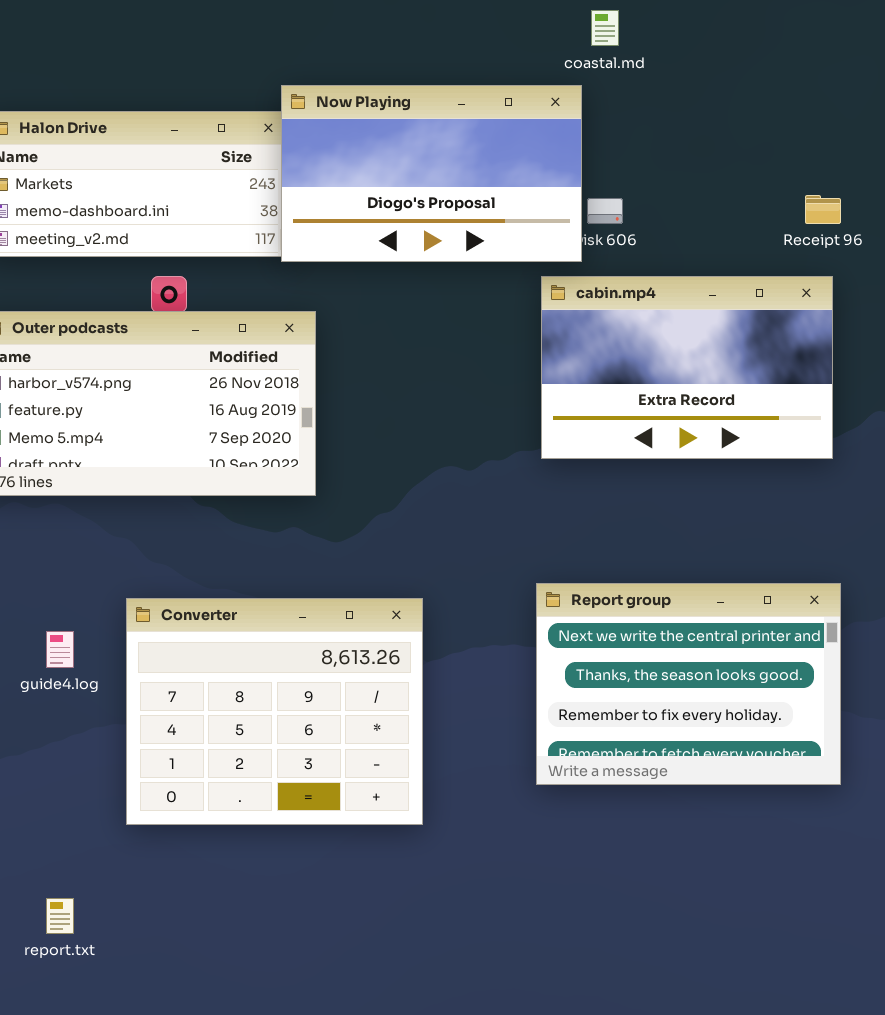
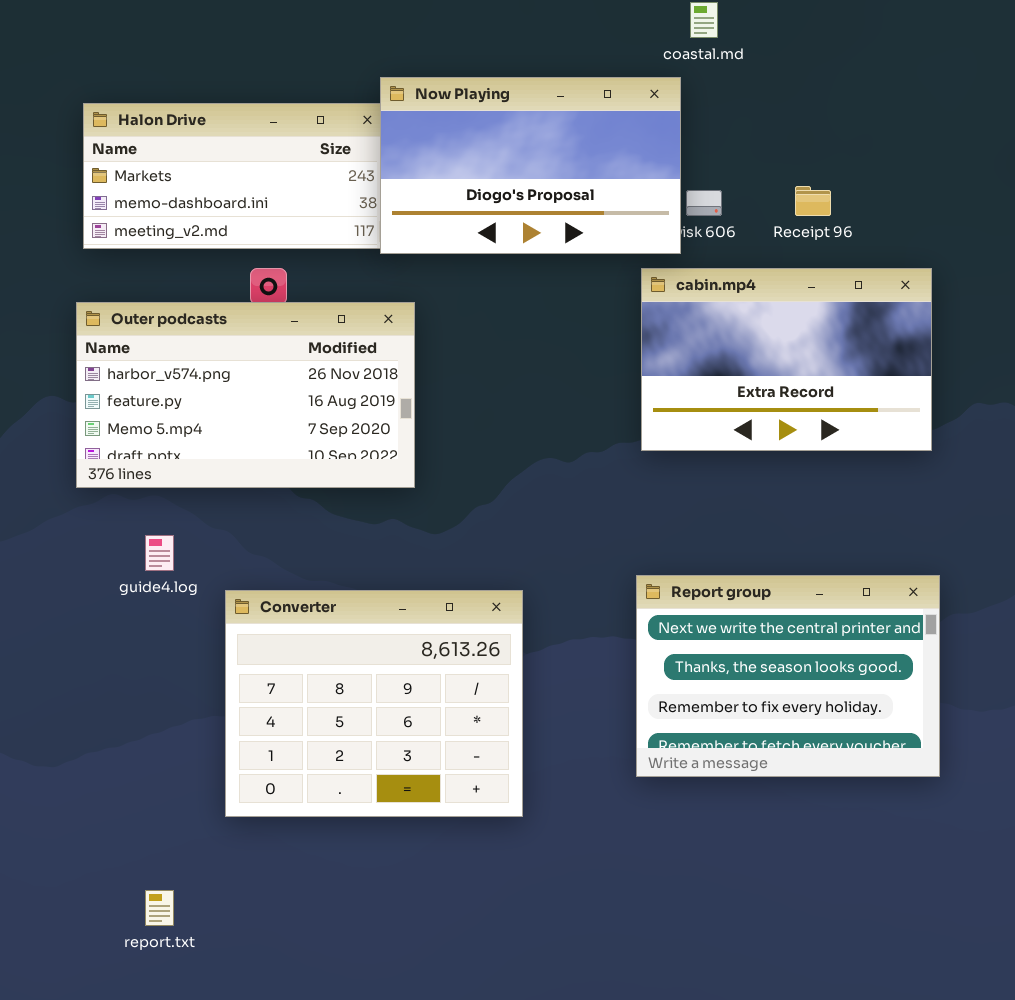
Receipt 96: [805,195,841,224] -> [795,186,831,216], moved
guide4.log: [46,631,74,668] -> [145,535,174,571], moved

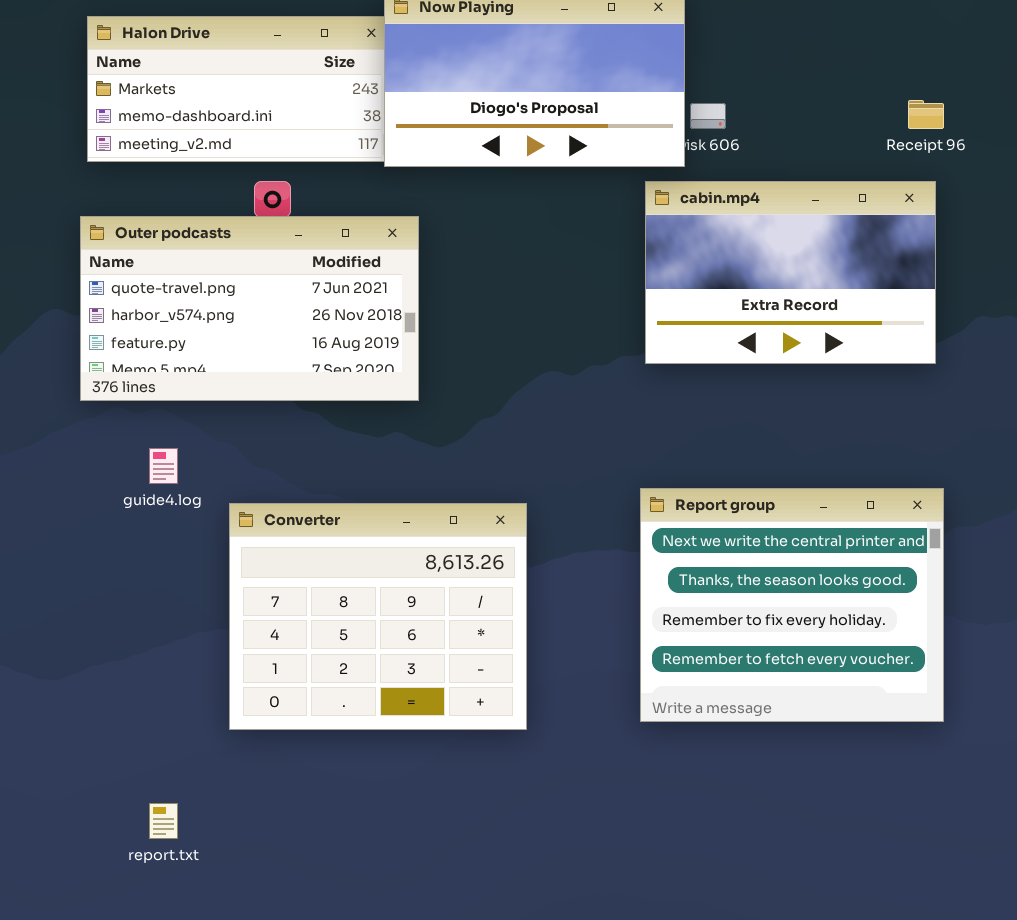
Receipt 96: [795,186,831,216] -> [908,100,944,129], moved
Outer podcasts: [76,302,415,488] -> [80,216,419,401], scrolled up 1 row
Report group: [636,575,940,777] -> [640,488,944,722], resized

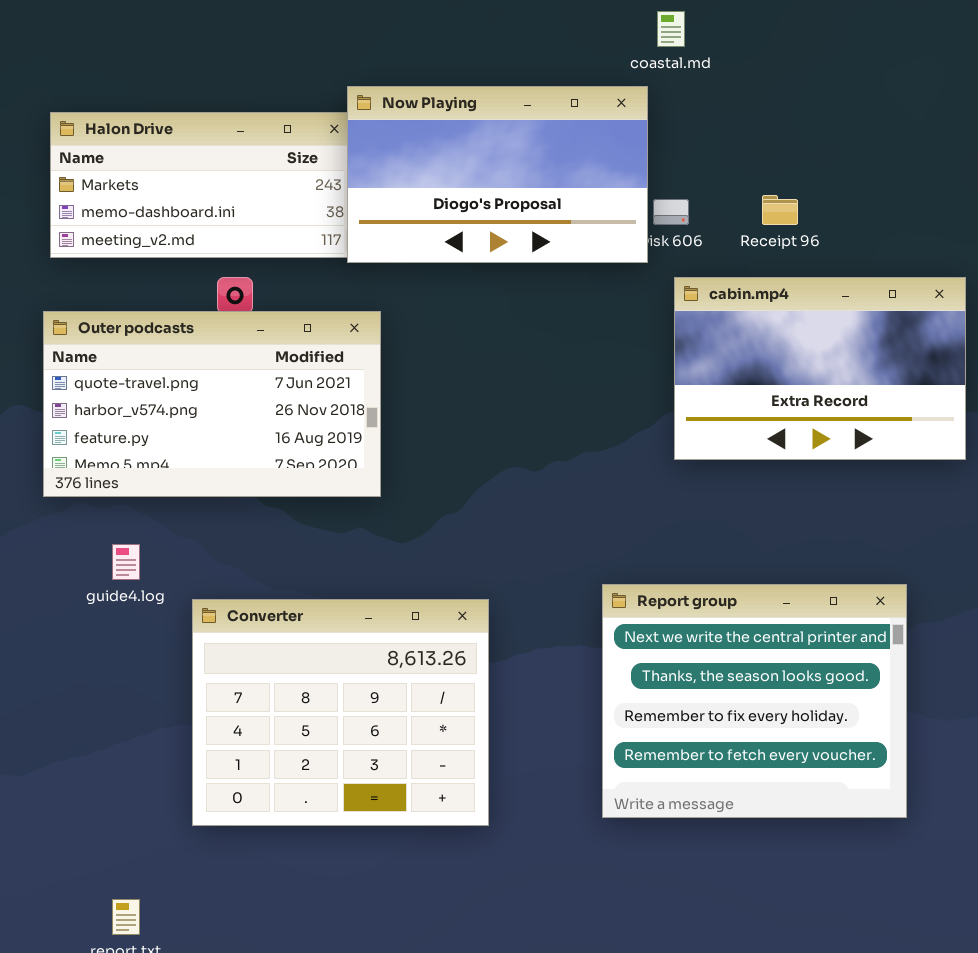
Receipt 96: [908,100,944,129] -> [762,195,798,225], moved
cabin.mp4: [645,181,936,364] -> [674,277,966,460], moved

